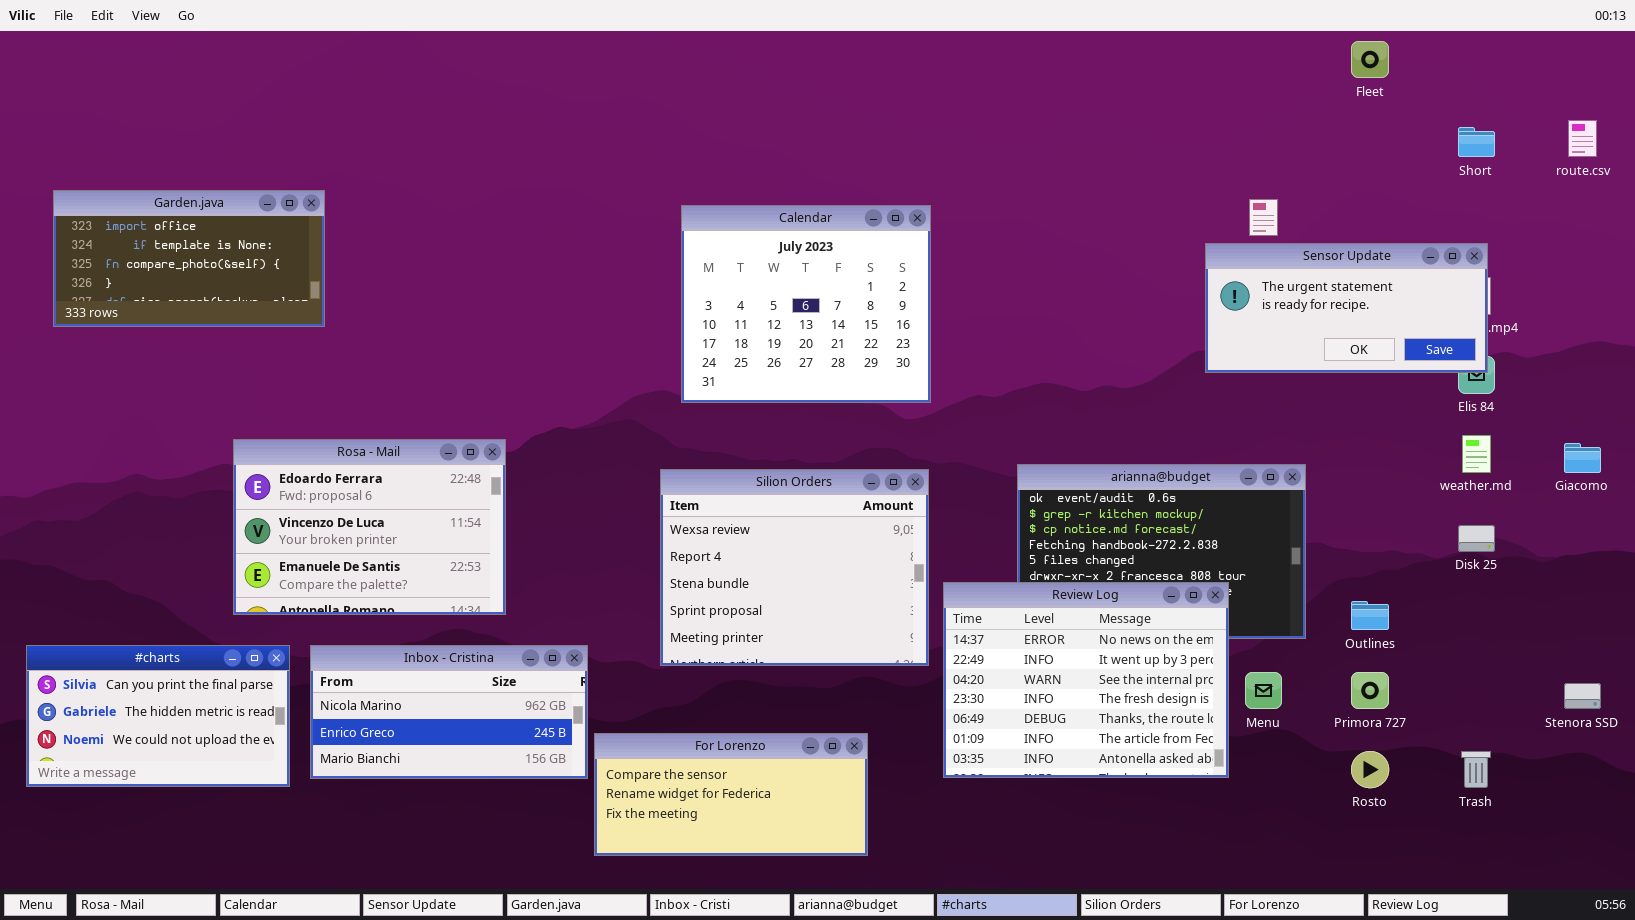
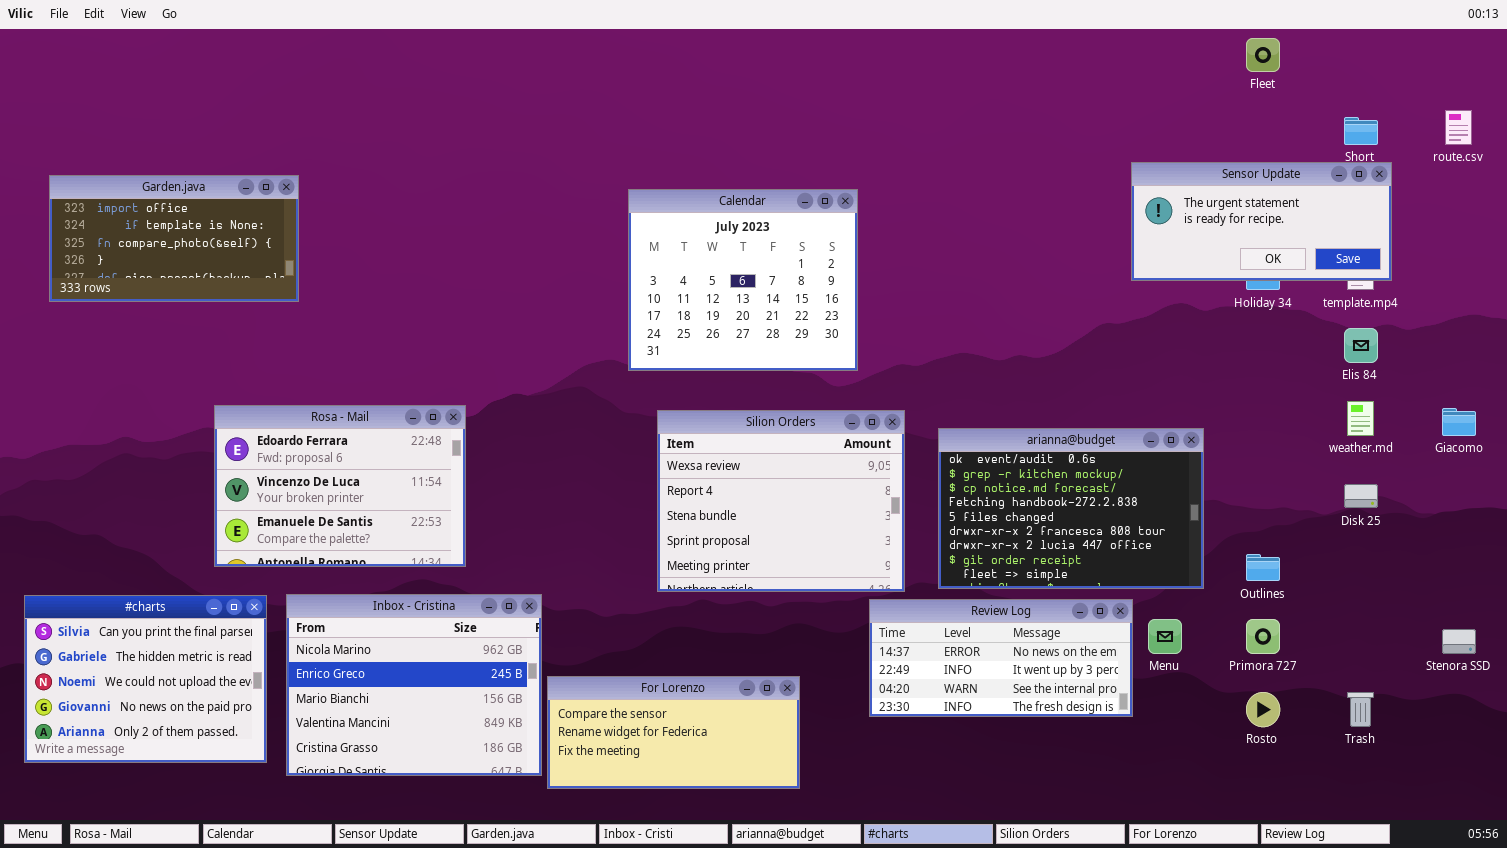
Sensor Update: [1205,243,1488,373] -> [1131,162,1392,281], moved
Silion Orders: [660,469,929,666] -> [657,410,905,592], moved
Review Log: [943,582,1229,778] -> [869,599,1133,717], resized
Inbox - Cristina: [310,645,588,779] -> [286,594,542,776], resized
#charts: [26,645,290,787] -> [24,595,267,763], resized

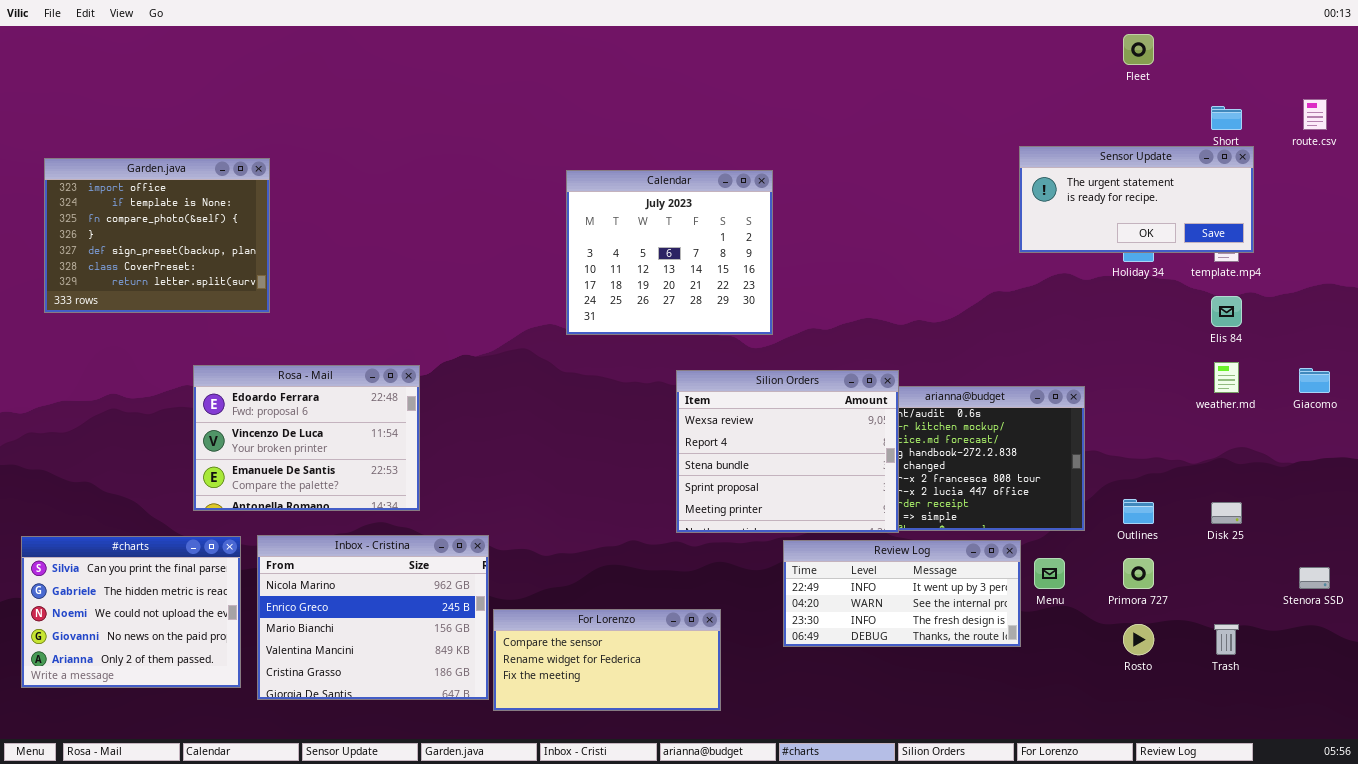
Garden.java: [49,175,299,302] -> [44,158,270,313], resized
Silion Orders: [657,410,905,592] -> [676,370,899,533], moved
Disk 25: [1344,484,1378,508] -> [1211,502,1242,524], moved
Review Log: [869,599,1133,717] -> [783,540,1021,647], scrolled down 1 row

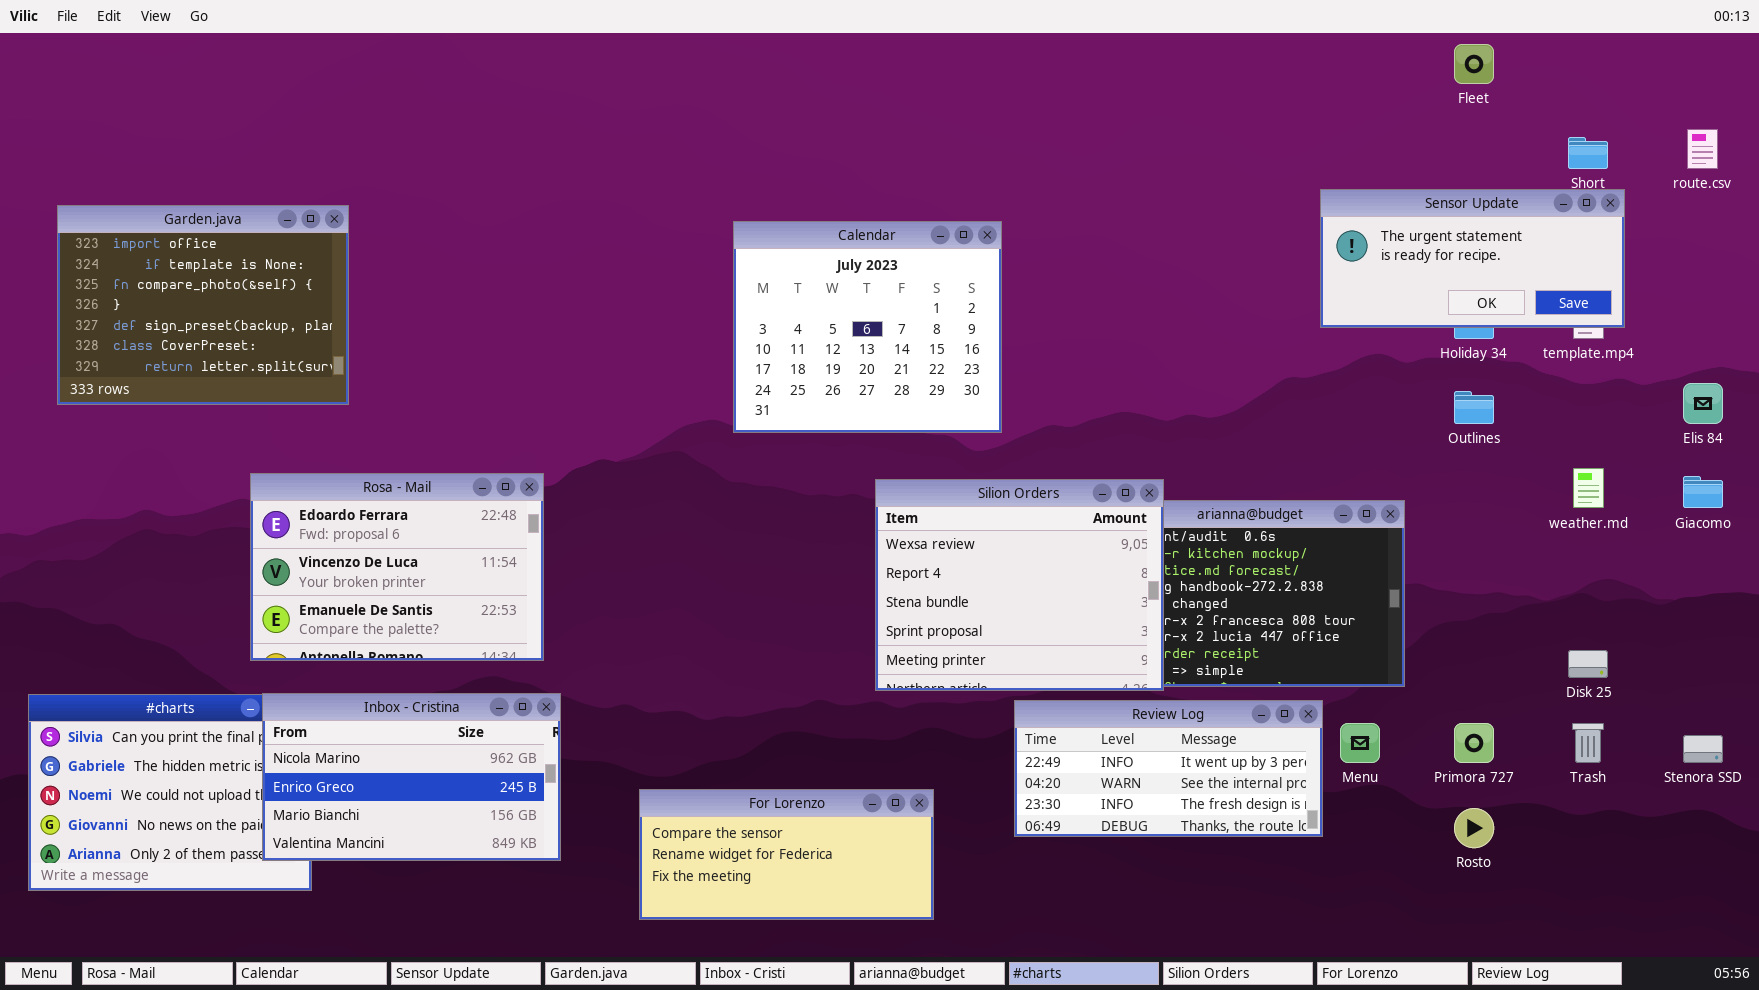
Elis 84: [1211,296,1242,327] -> [1683,383,1723,424], moved
Outlines: [1123,499,1154,524] -> [1454,391,1494,424], moved
Inbox - Cristina: [257,535,489,700] -> [262,693,561,861], moved, resized
Trash: [1214,624,1239,655] -> [1572,723,1604,763], moved

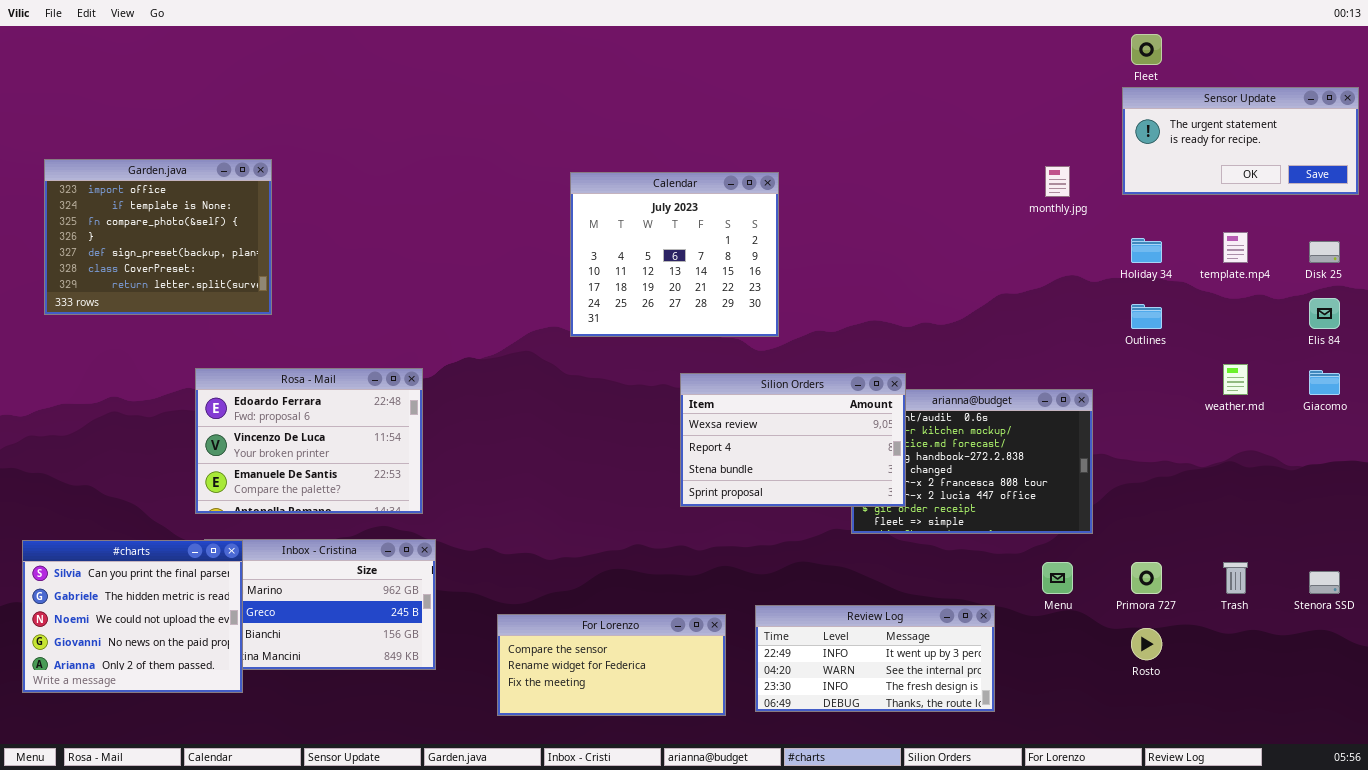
Sensor Update: [1320,189,1625,328] -> [1122,87,1359,195], moved
Silion Orders: [875,479,1164,691] -> [680,373,906,507], resized
Disk 25: [1568,650,1608,678] -> [1309,241,1340,263], moved
#charts: [28,694,312,891] -> [22,540,243,693], raised
Review Log: [1014,700,1323,837] -> [755,605,995,712], moved

